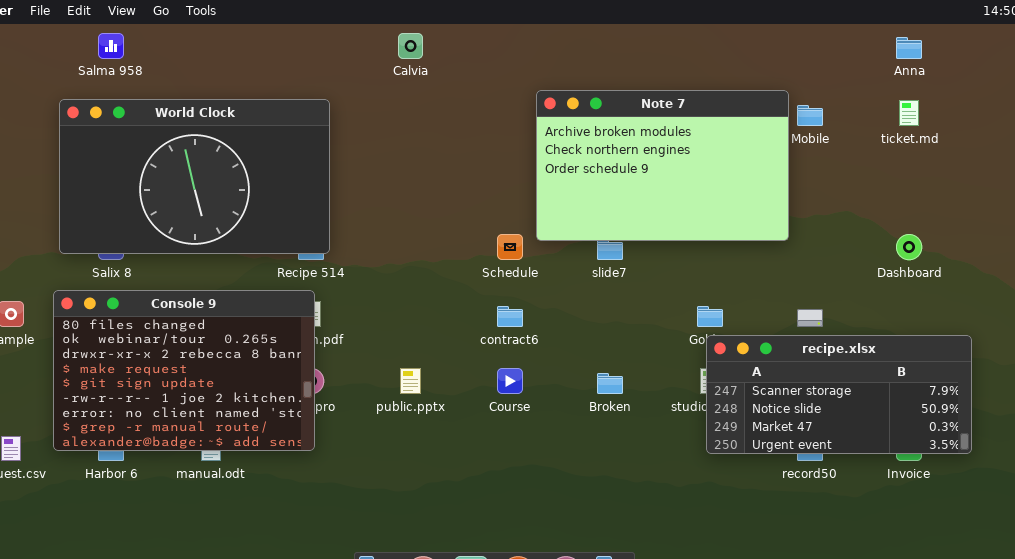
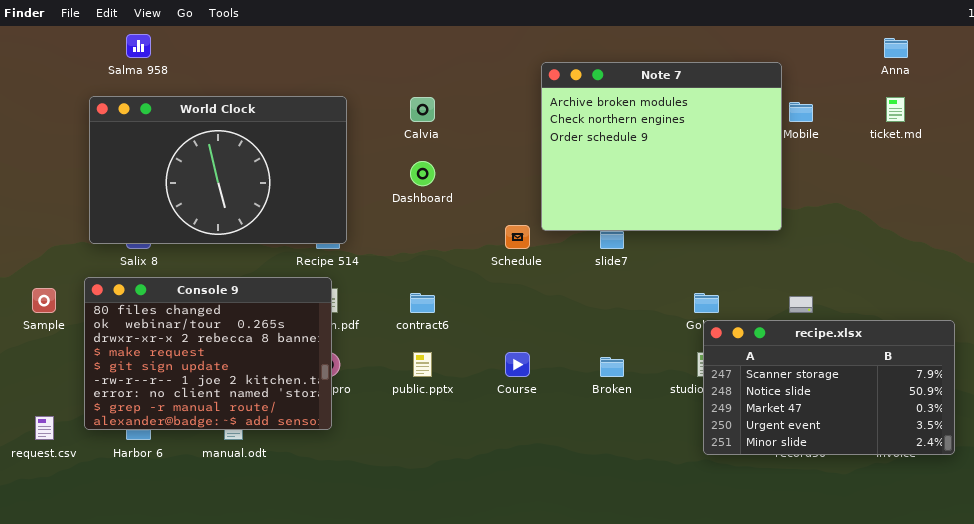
Calvia: [398,33,423,59] -> [410,97,435,122], moved
Note 7: [536,90,789,241] -> [541,62,782,231], resized
Dashboard: [896,234,922,260] -> [410,161,435,186], moved
contract6: [497,306,523,327] -> [410,293,435,313], moved
recipe.xlsx: [706,335,972,454] -> [703,320,955,455], resized

